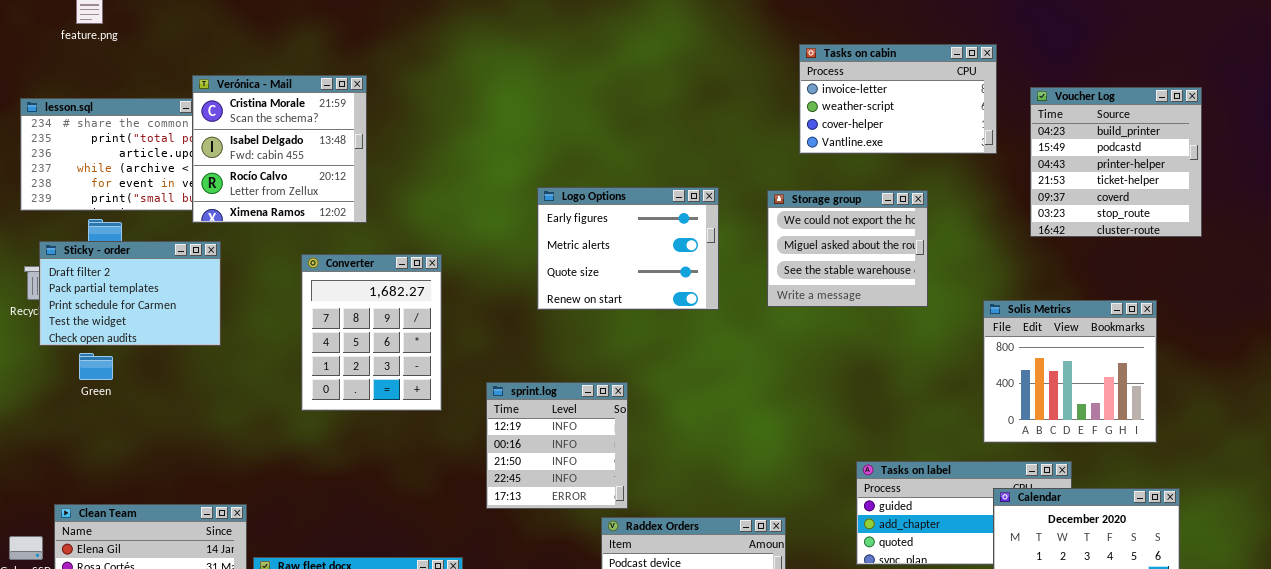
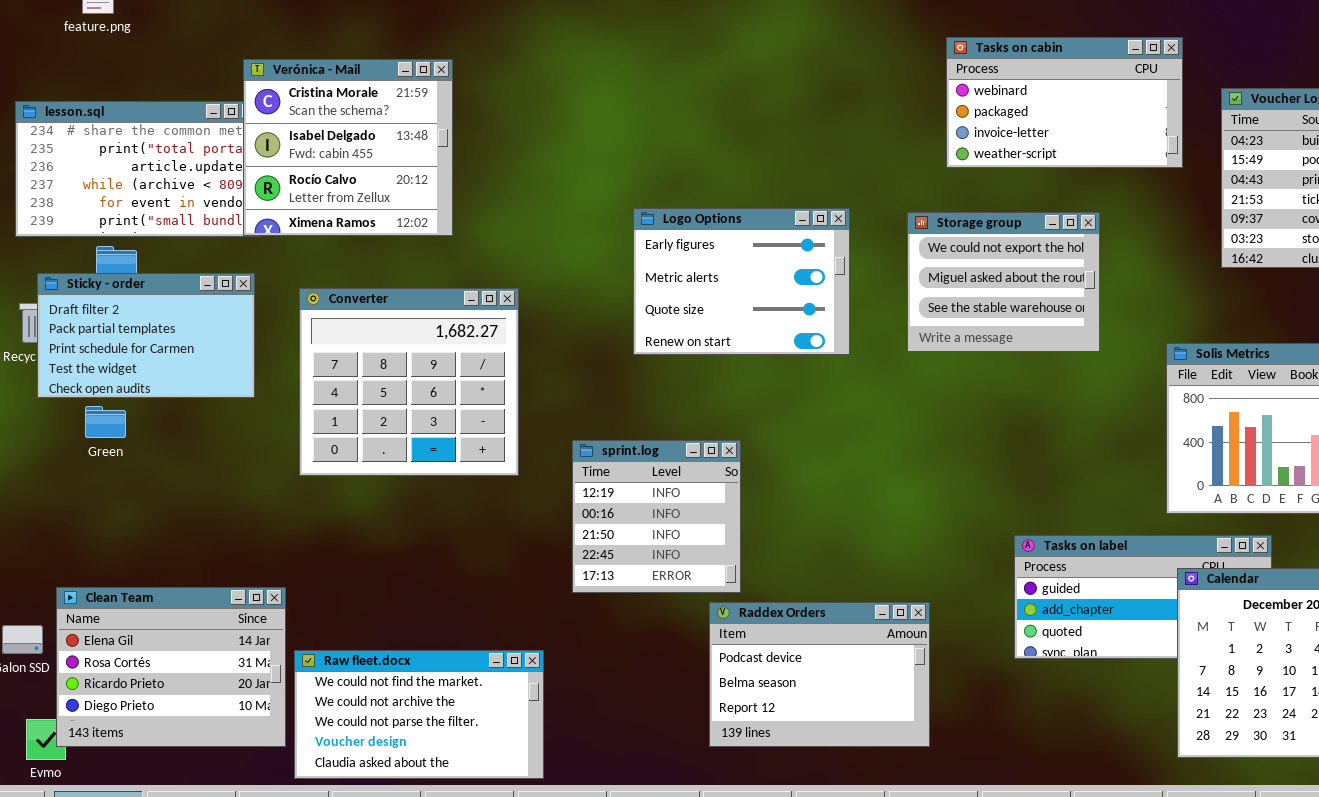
Tasks on cabin: [799,44,997,154] -> [946,37,1183,168], scrolled up 2 rows
Verónica - Mail: [192,75,367,223] -> [243,59,453,236], moved
Converter: [301,254,442,411] -> [299,288,519,476], resized

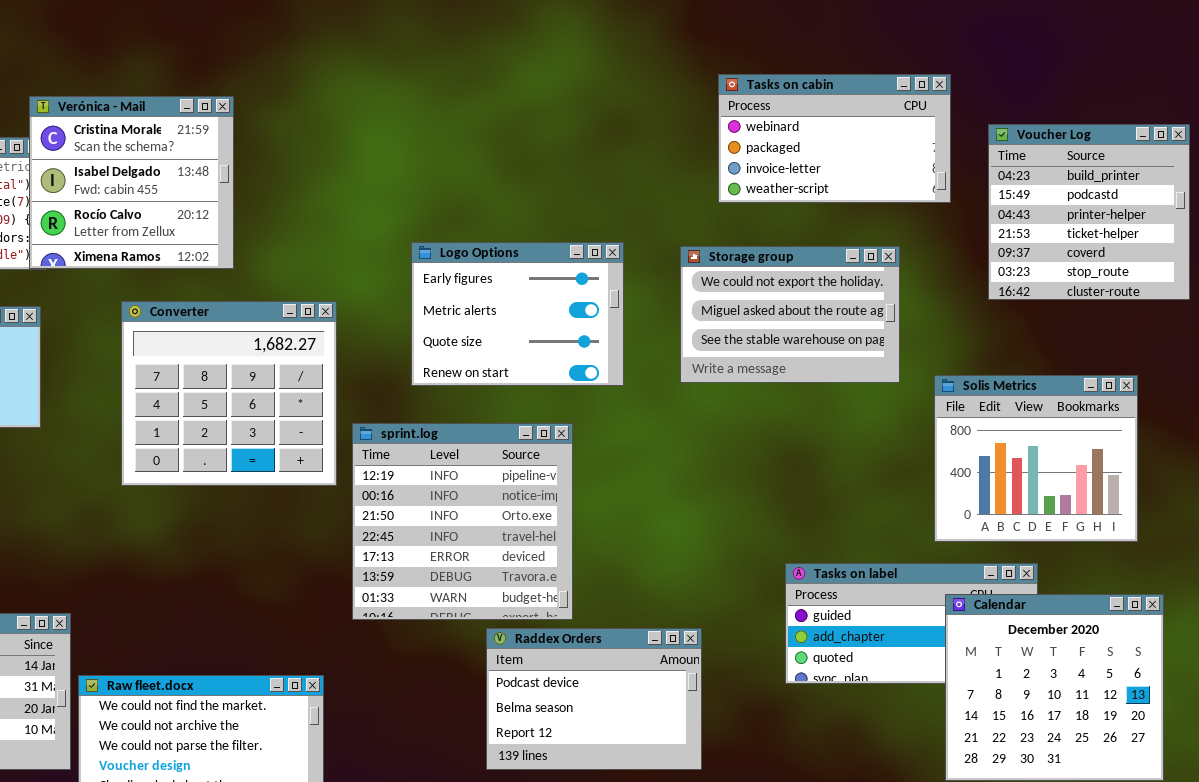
Storage group: [907,212,1100,352] -> [680,246,900,383], resized
Converter: [299,288,519,476] -> [121,301,337,486], moved
sprint.log: [572,440,741,593] -> [352,423,573,620], resized

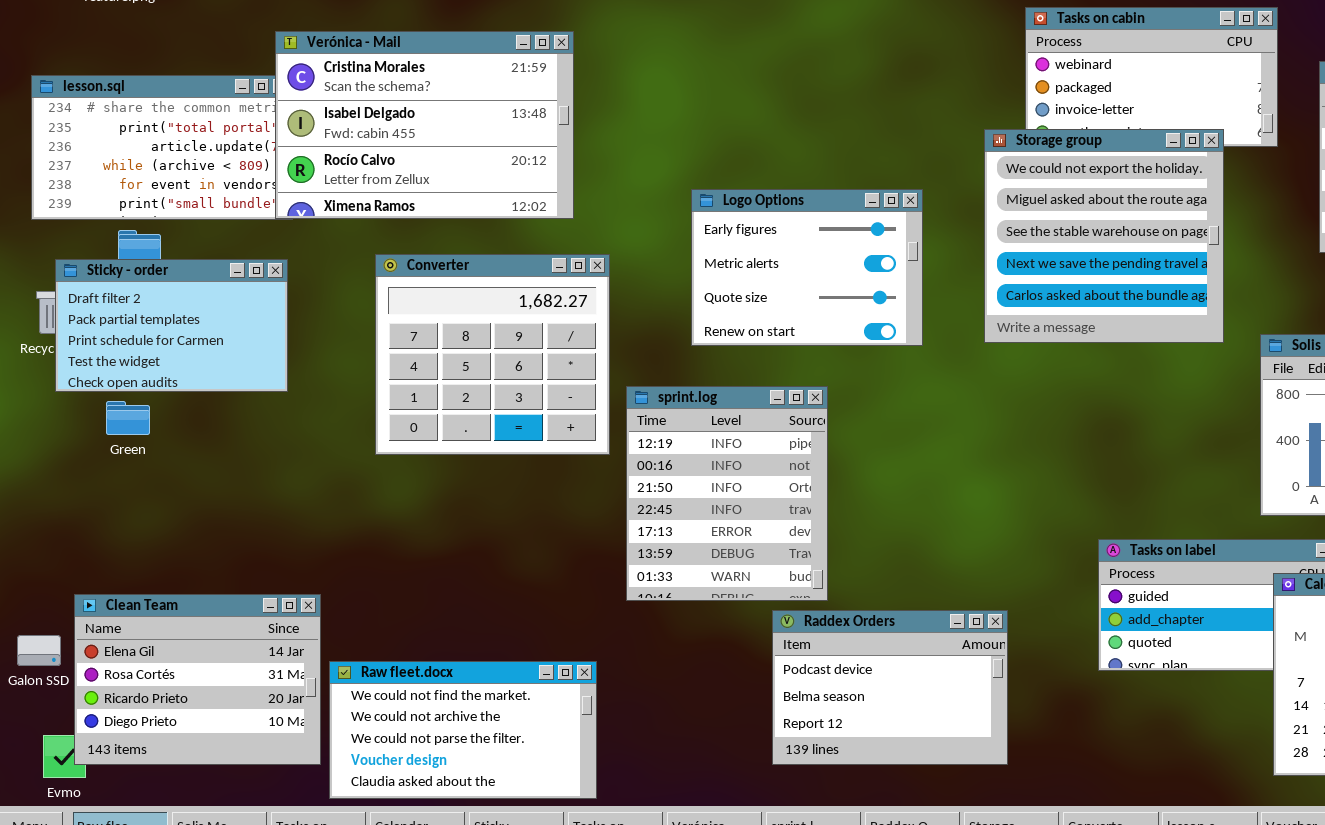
Verónica - Mail: [29,96,234,269] -> [275,31,574,219], resized
Storage group: [680,246,900,383] -> [984,129,1224,343], resized
sprint.log: [352,423,573,620] -> [626,386,828,601], resized

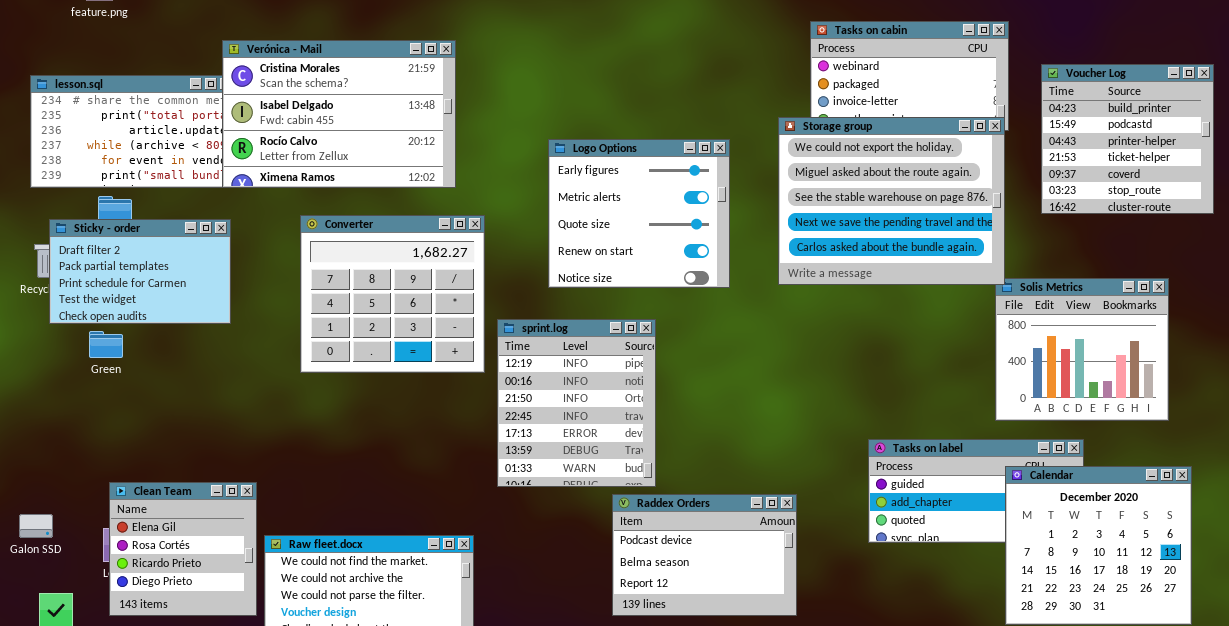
Storage group: [984,129,1224,343] -> [778,117,1005,285], resized
Logo Options: [691,189,923,346] -> [548,139,730,288], resized
Clean Team: [74,594,321,765] -> [109,482,257,616], resized

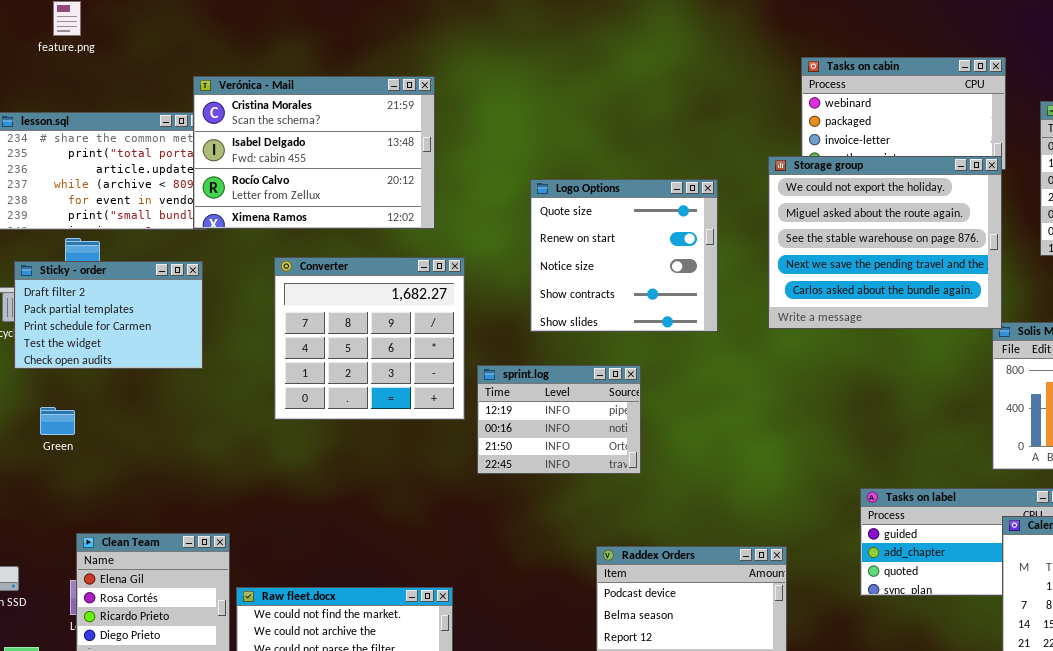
Logo Options: [548,139,730,288] -> [530,179,718,332], scrolled down 2 rows
sprint.log: [497,319,656,487] -> [477,365,641,474], resized
Green: [89,331,123,358] -> [40,407,75,435], moved

